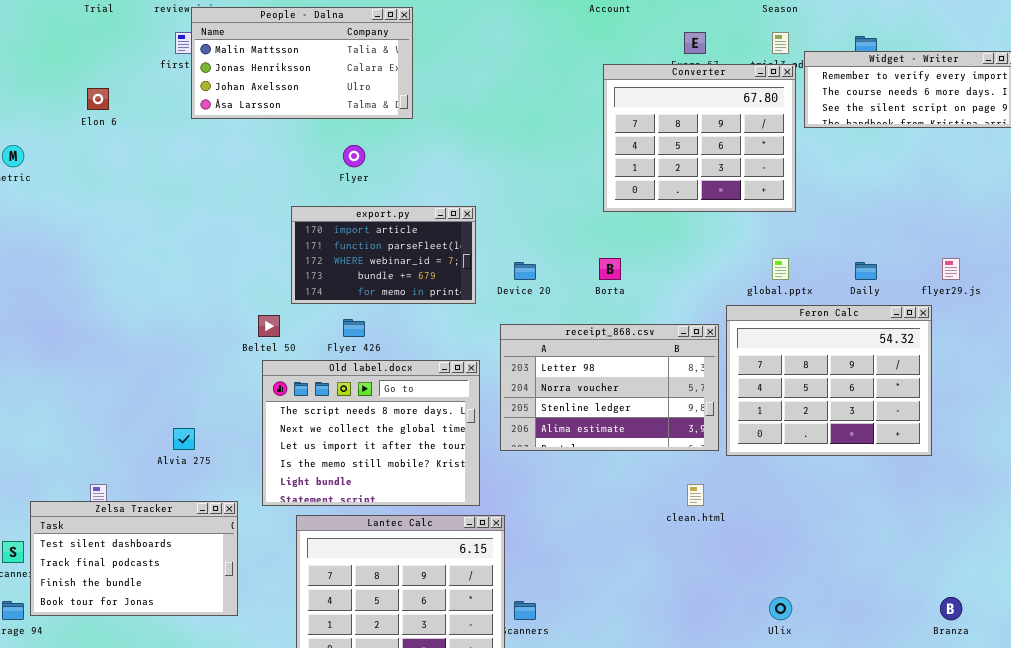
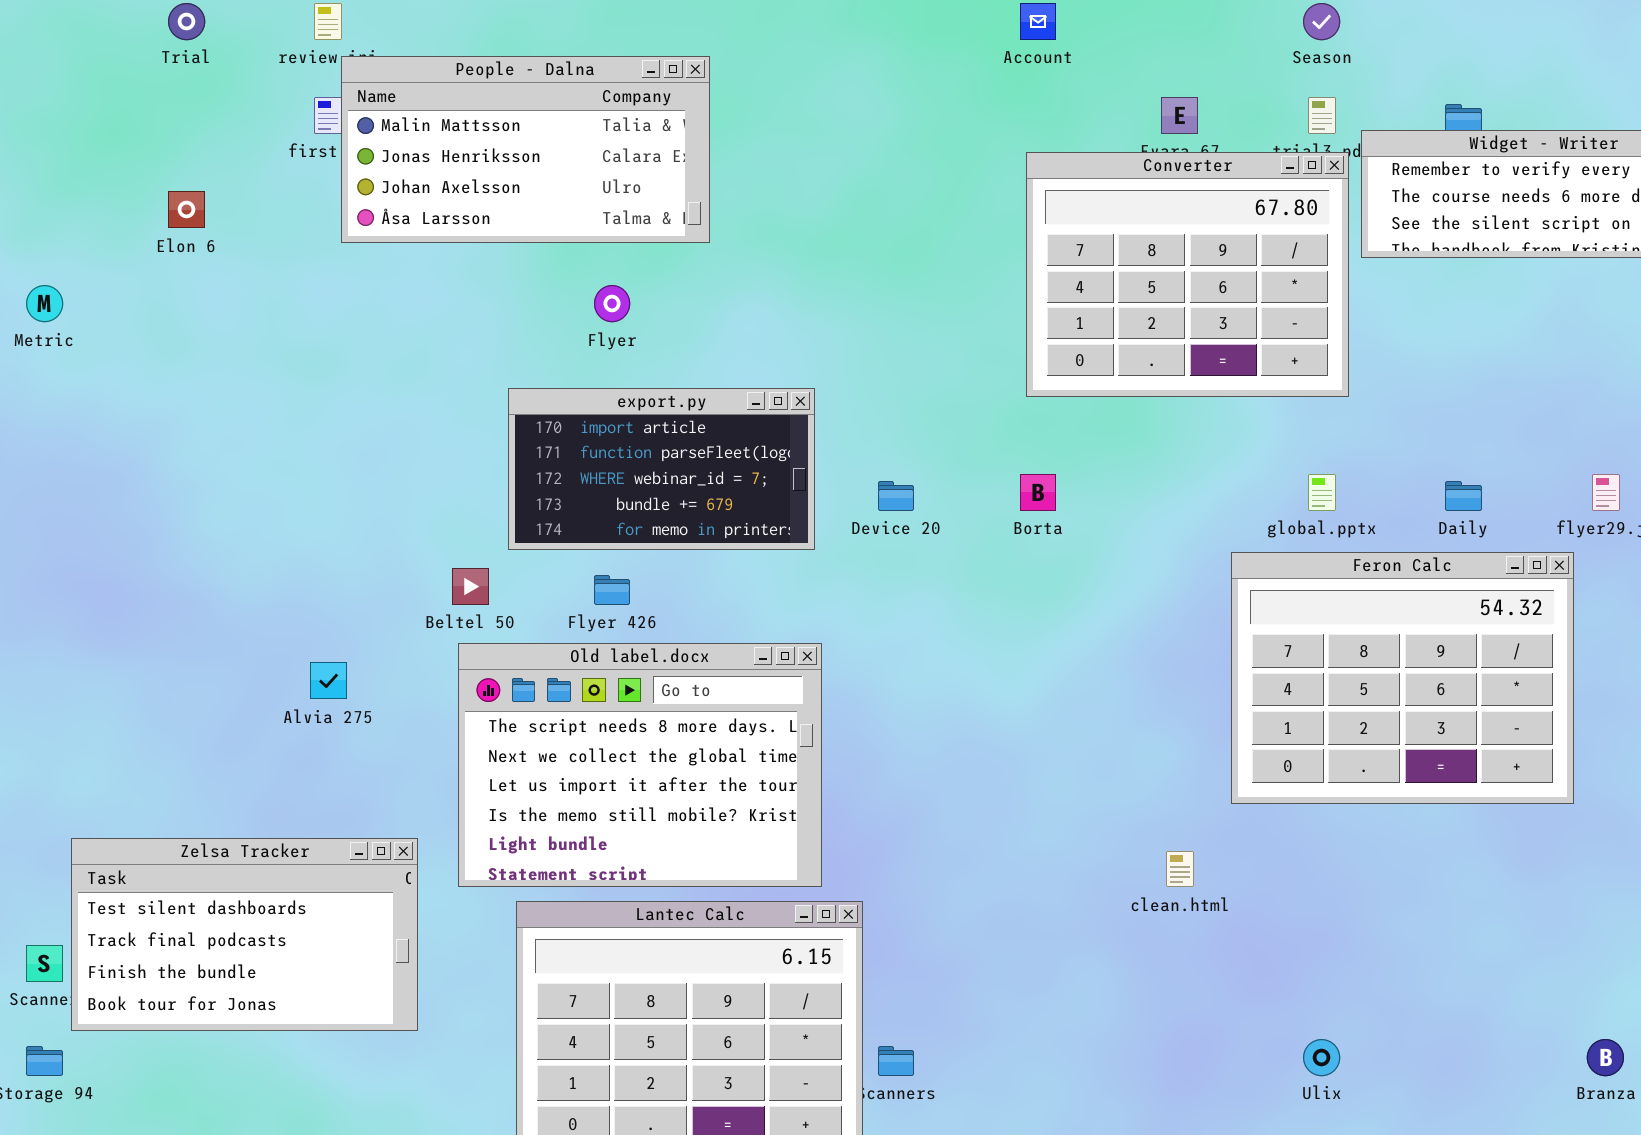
receipt_868.csv: [500,324,719,451] -> none, closed
Alvia 275: [173,428,195,450] -> [310,662,347,699], moved
Zelsa Tracker: [30,501,238,616] -> [71,838,418,1031], moved

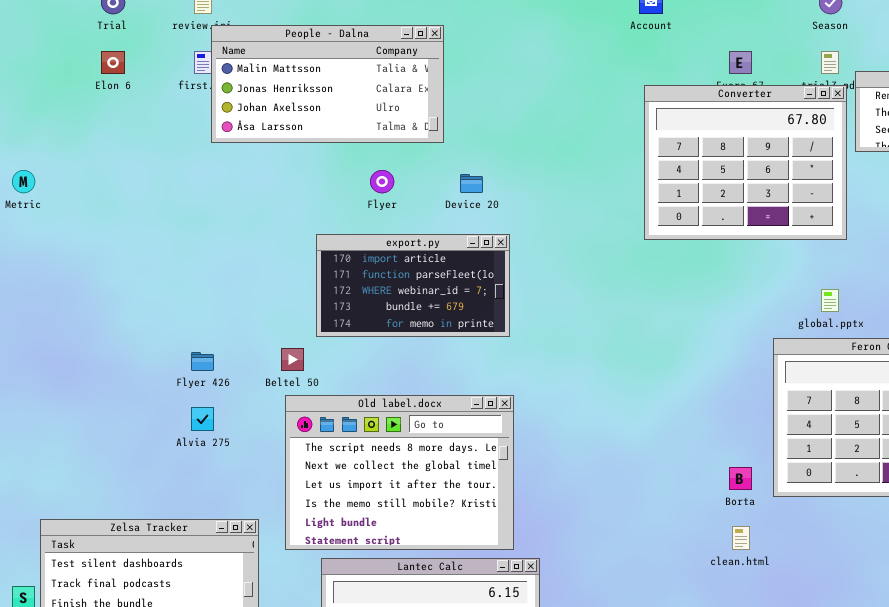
Elon 6: [168,191,205,228] -> [101,51,125,74], moved
Borta: [1020,474,1056,511] -> [729,467,752,490], moved
Device 20: [878,481,914,511] -> [460,174,483,193], moved
Flyer 426: [594,575,630,605] -> [191,352,214,371], moved

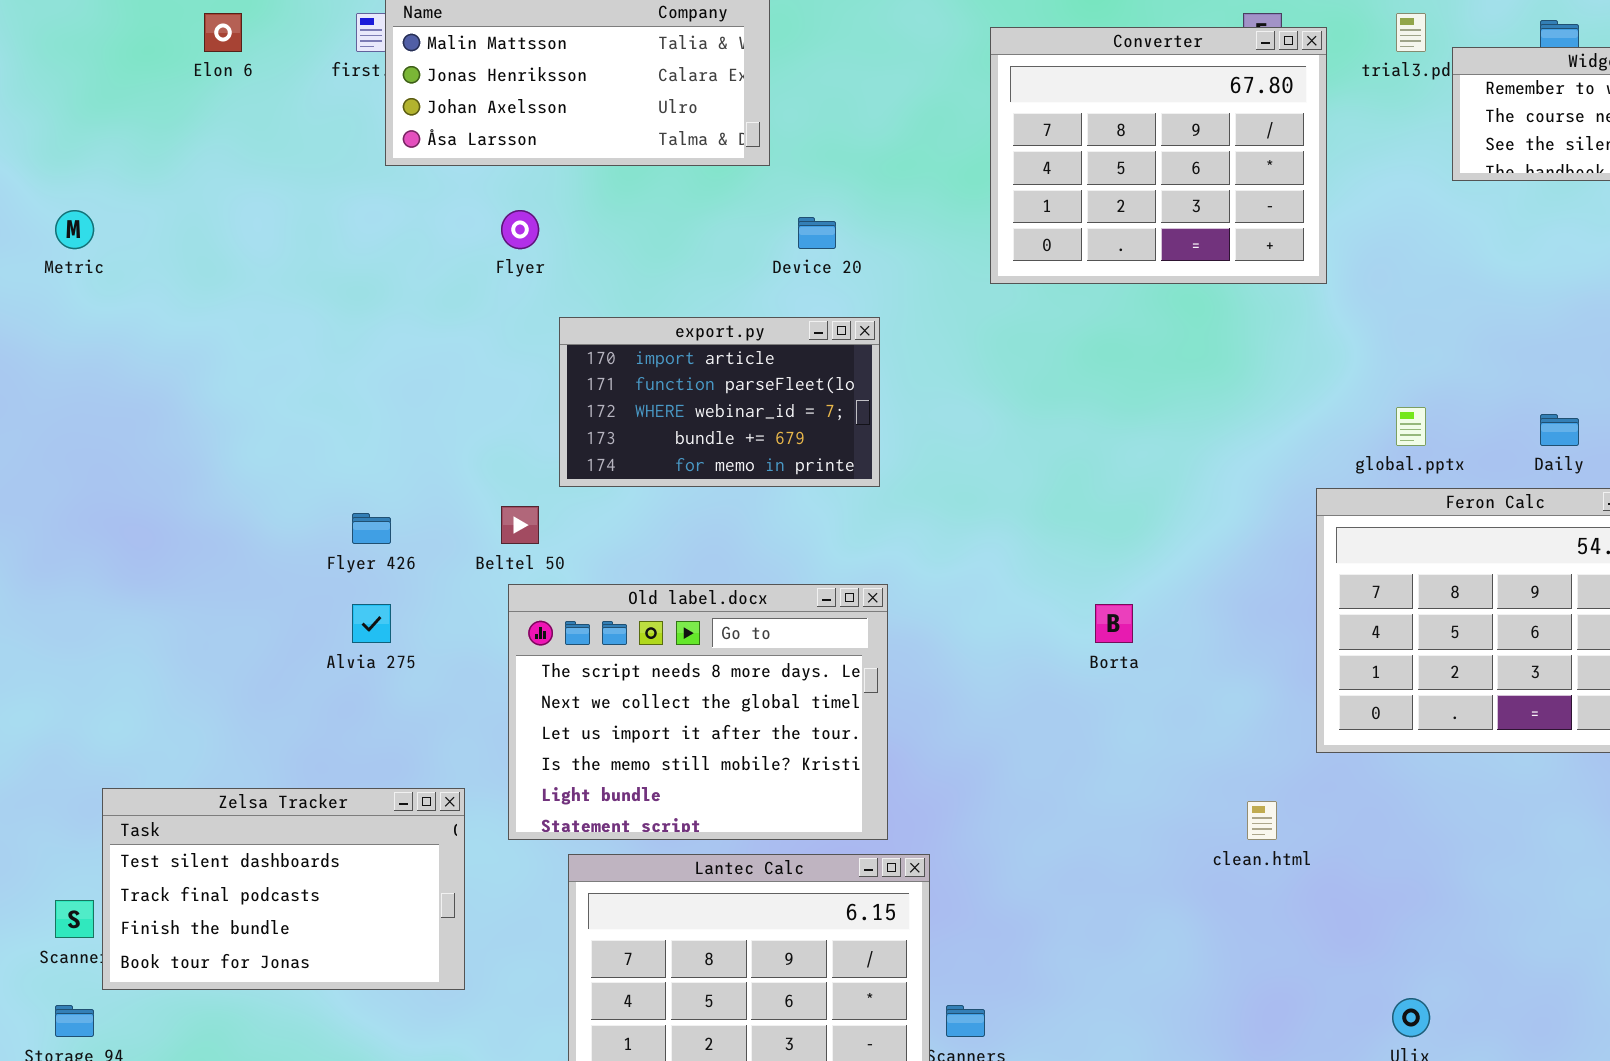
Converter: [644,85,847,240] -> [990,27,1327,284], moved
Flyer: [370,170,394,193] -> [501,210,539,249], moved
Borta: [729,467,752,490] -> [1095,604,1133,643], moved

